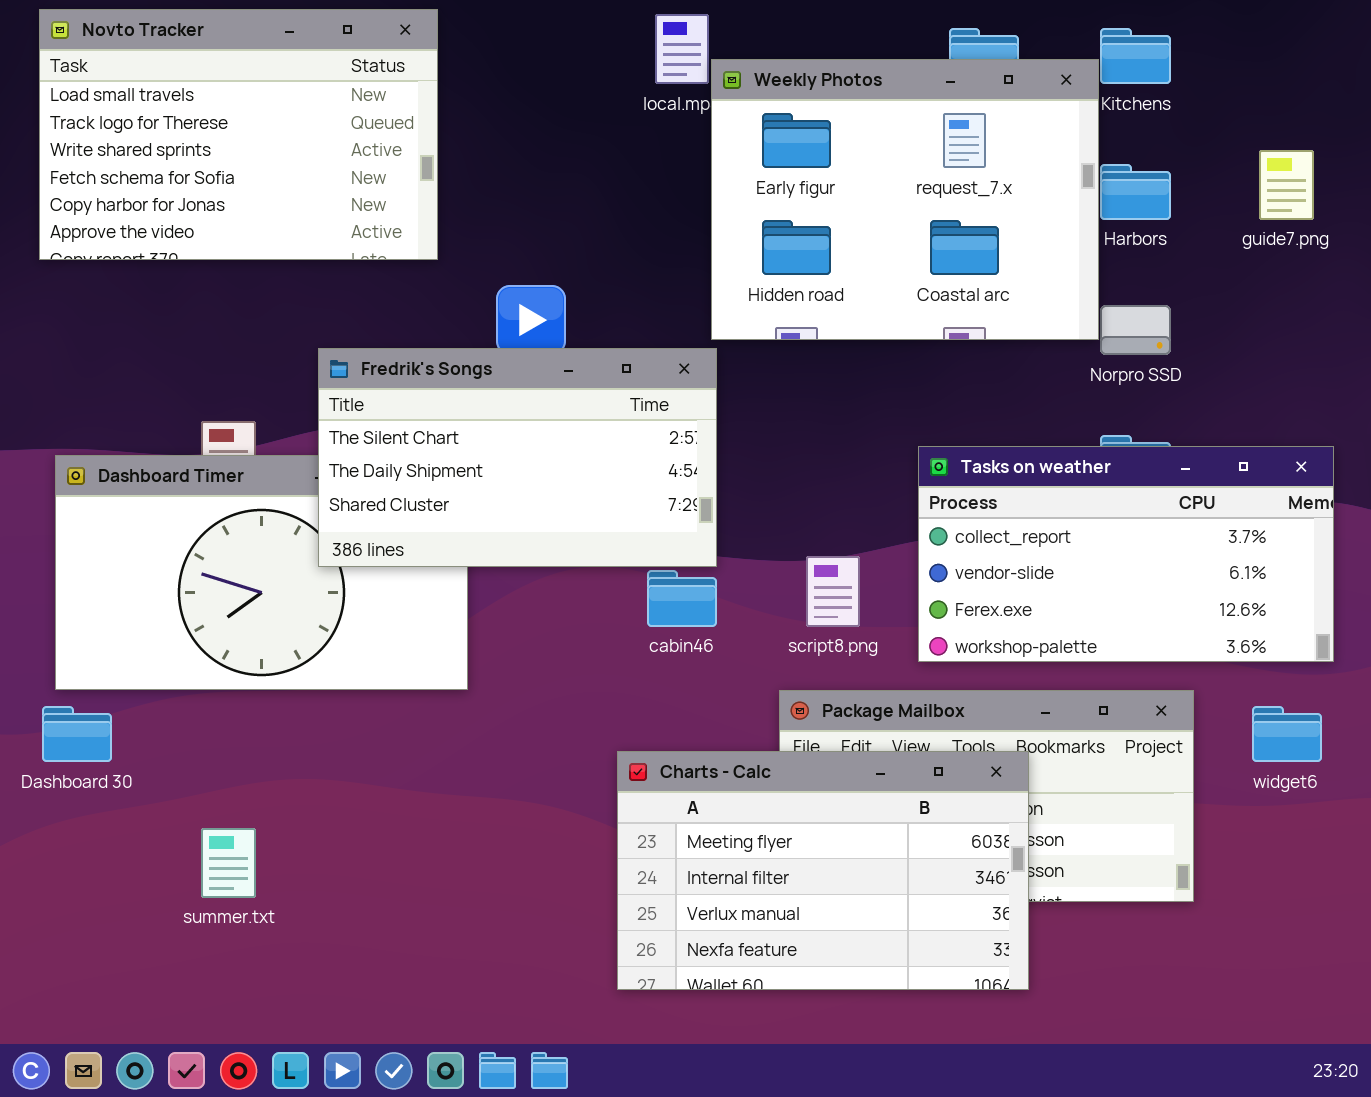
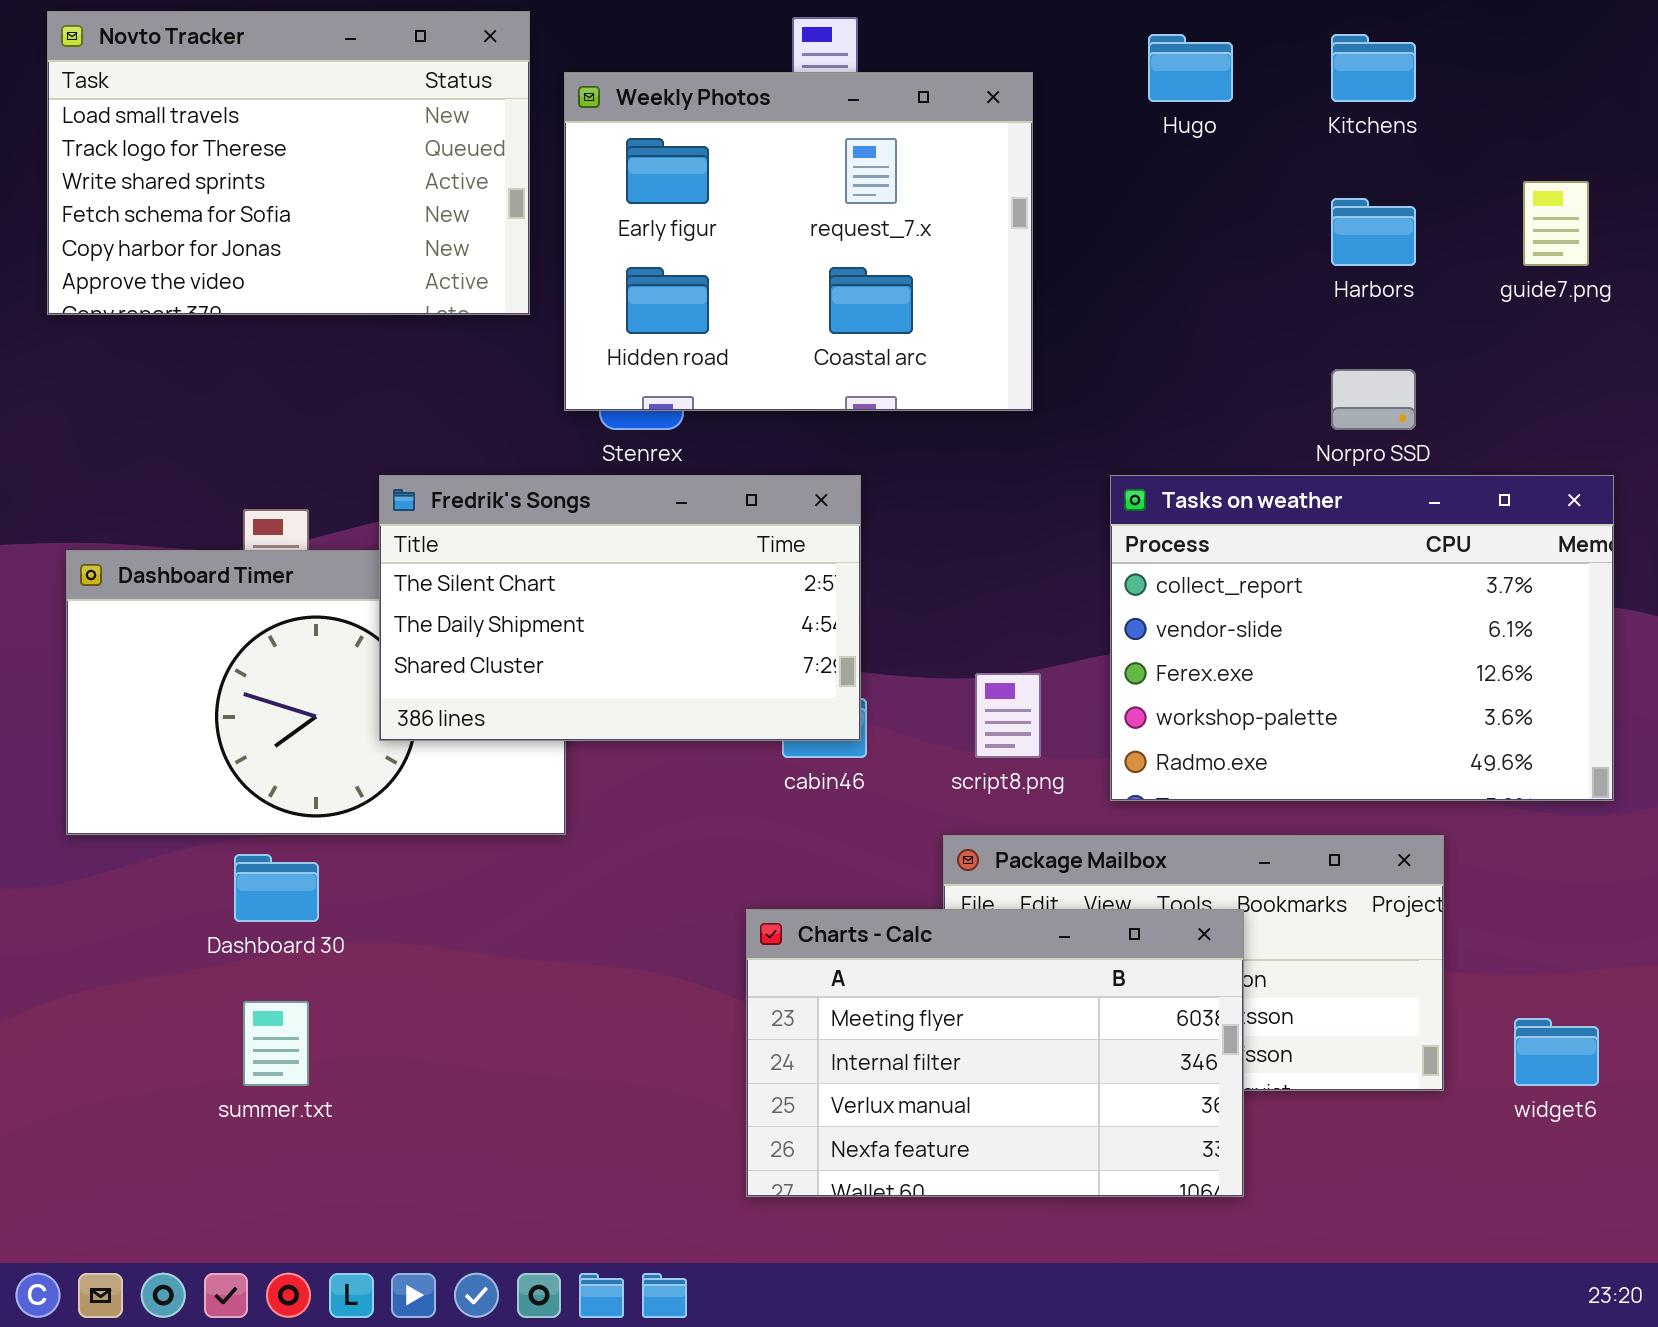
Weekly Photos: [711,59,1099,340] -> [564,72,1033,411], moved
Fredrik's Songs: [318,348,717,567] -> [379,475,861,741], moved
Tasks on weather: [918,446,1334,662] -> [1110,475,1614,801], resized
Dashboard 30: [42,706,112,762] -> [234,854,319,922], moved
widget6: [1252,706,1322,762] -> [1514,1018,1599,1086], moved

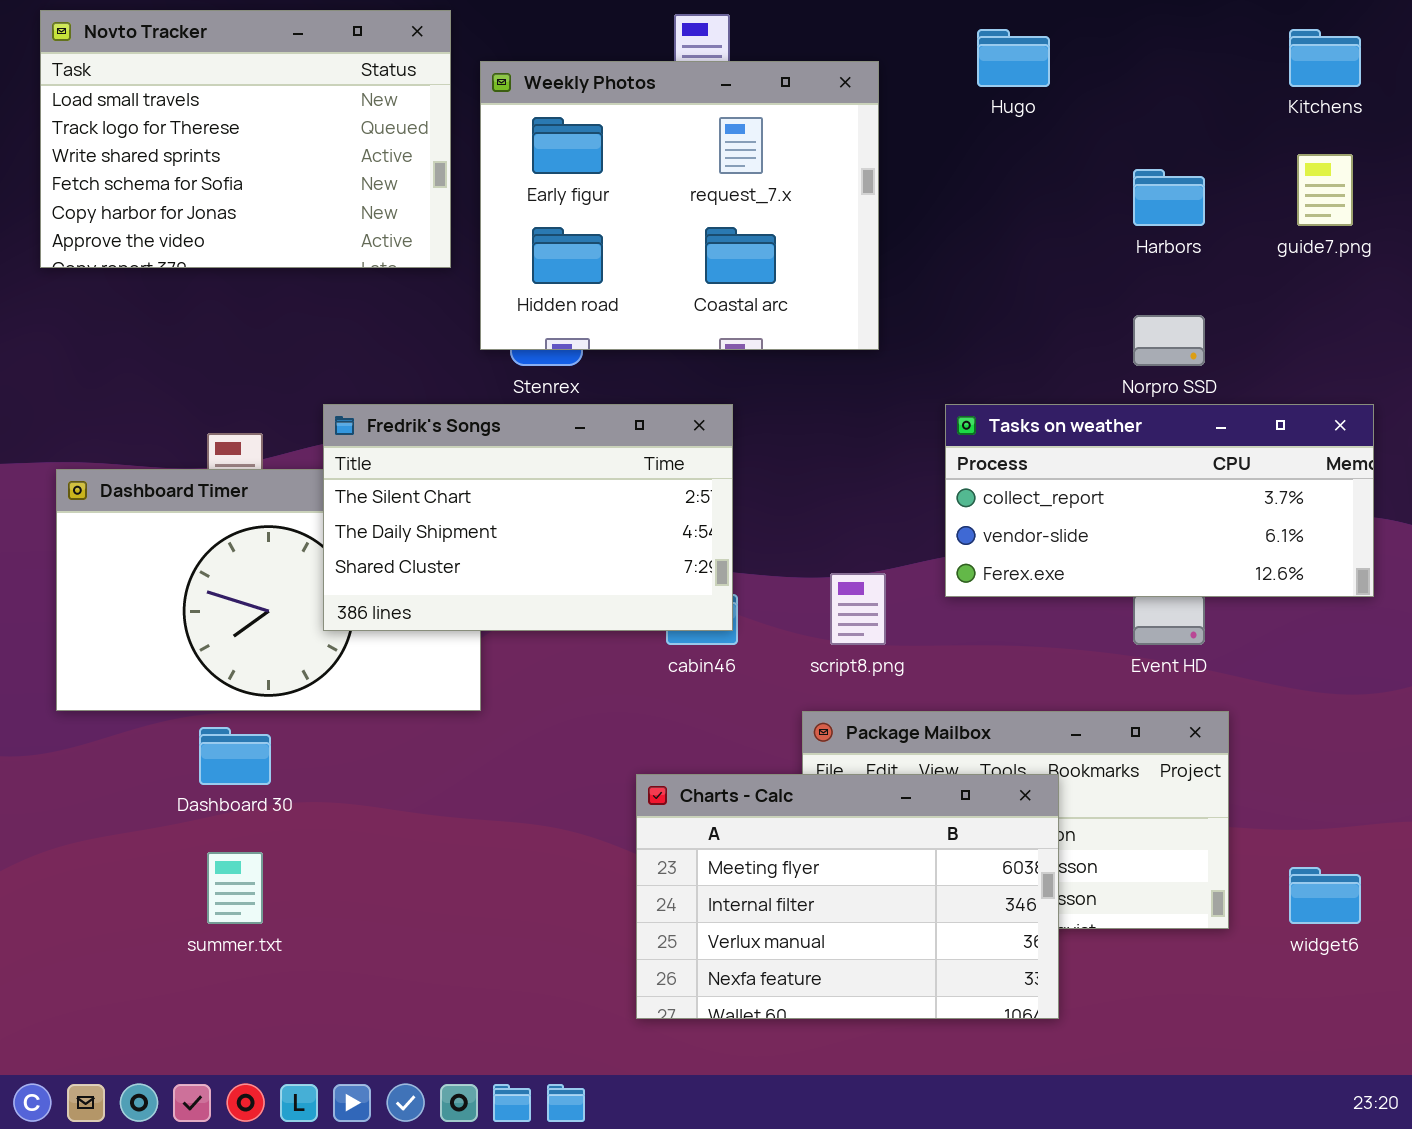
Kitchens: [1331,34,1416,102] -> [1289,29,1361,87], moved
Tasks on weather: [1110,475,1614,801] -> [945,404,1374,597], resized

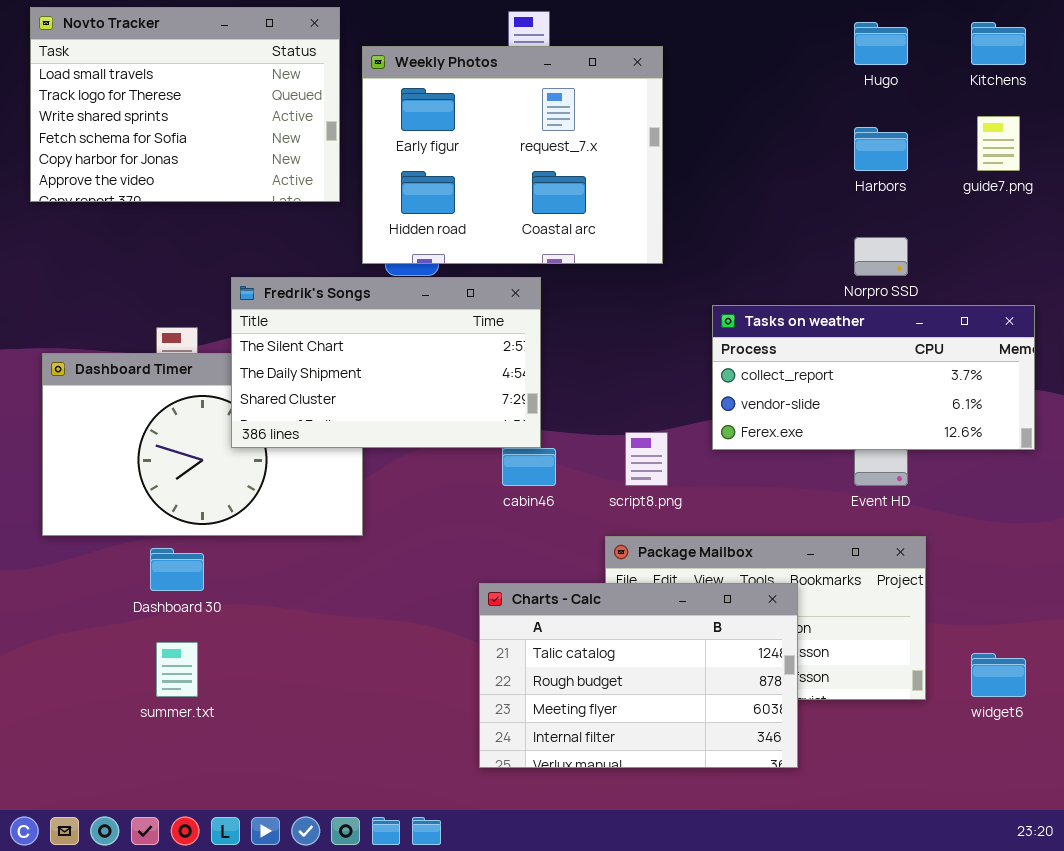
Hugo: [977,29,1050,87] -> [854,22,908,65], moved
Fredrik's Songs: [323,404,733,631] -> [231,277,541,448], moved
Charts - Calc: [636,774,1059,1019] -> [479,583,798,768], scrolled up 2 rows

